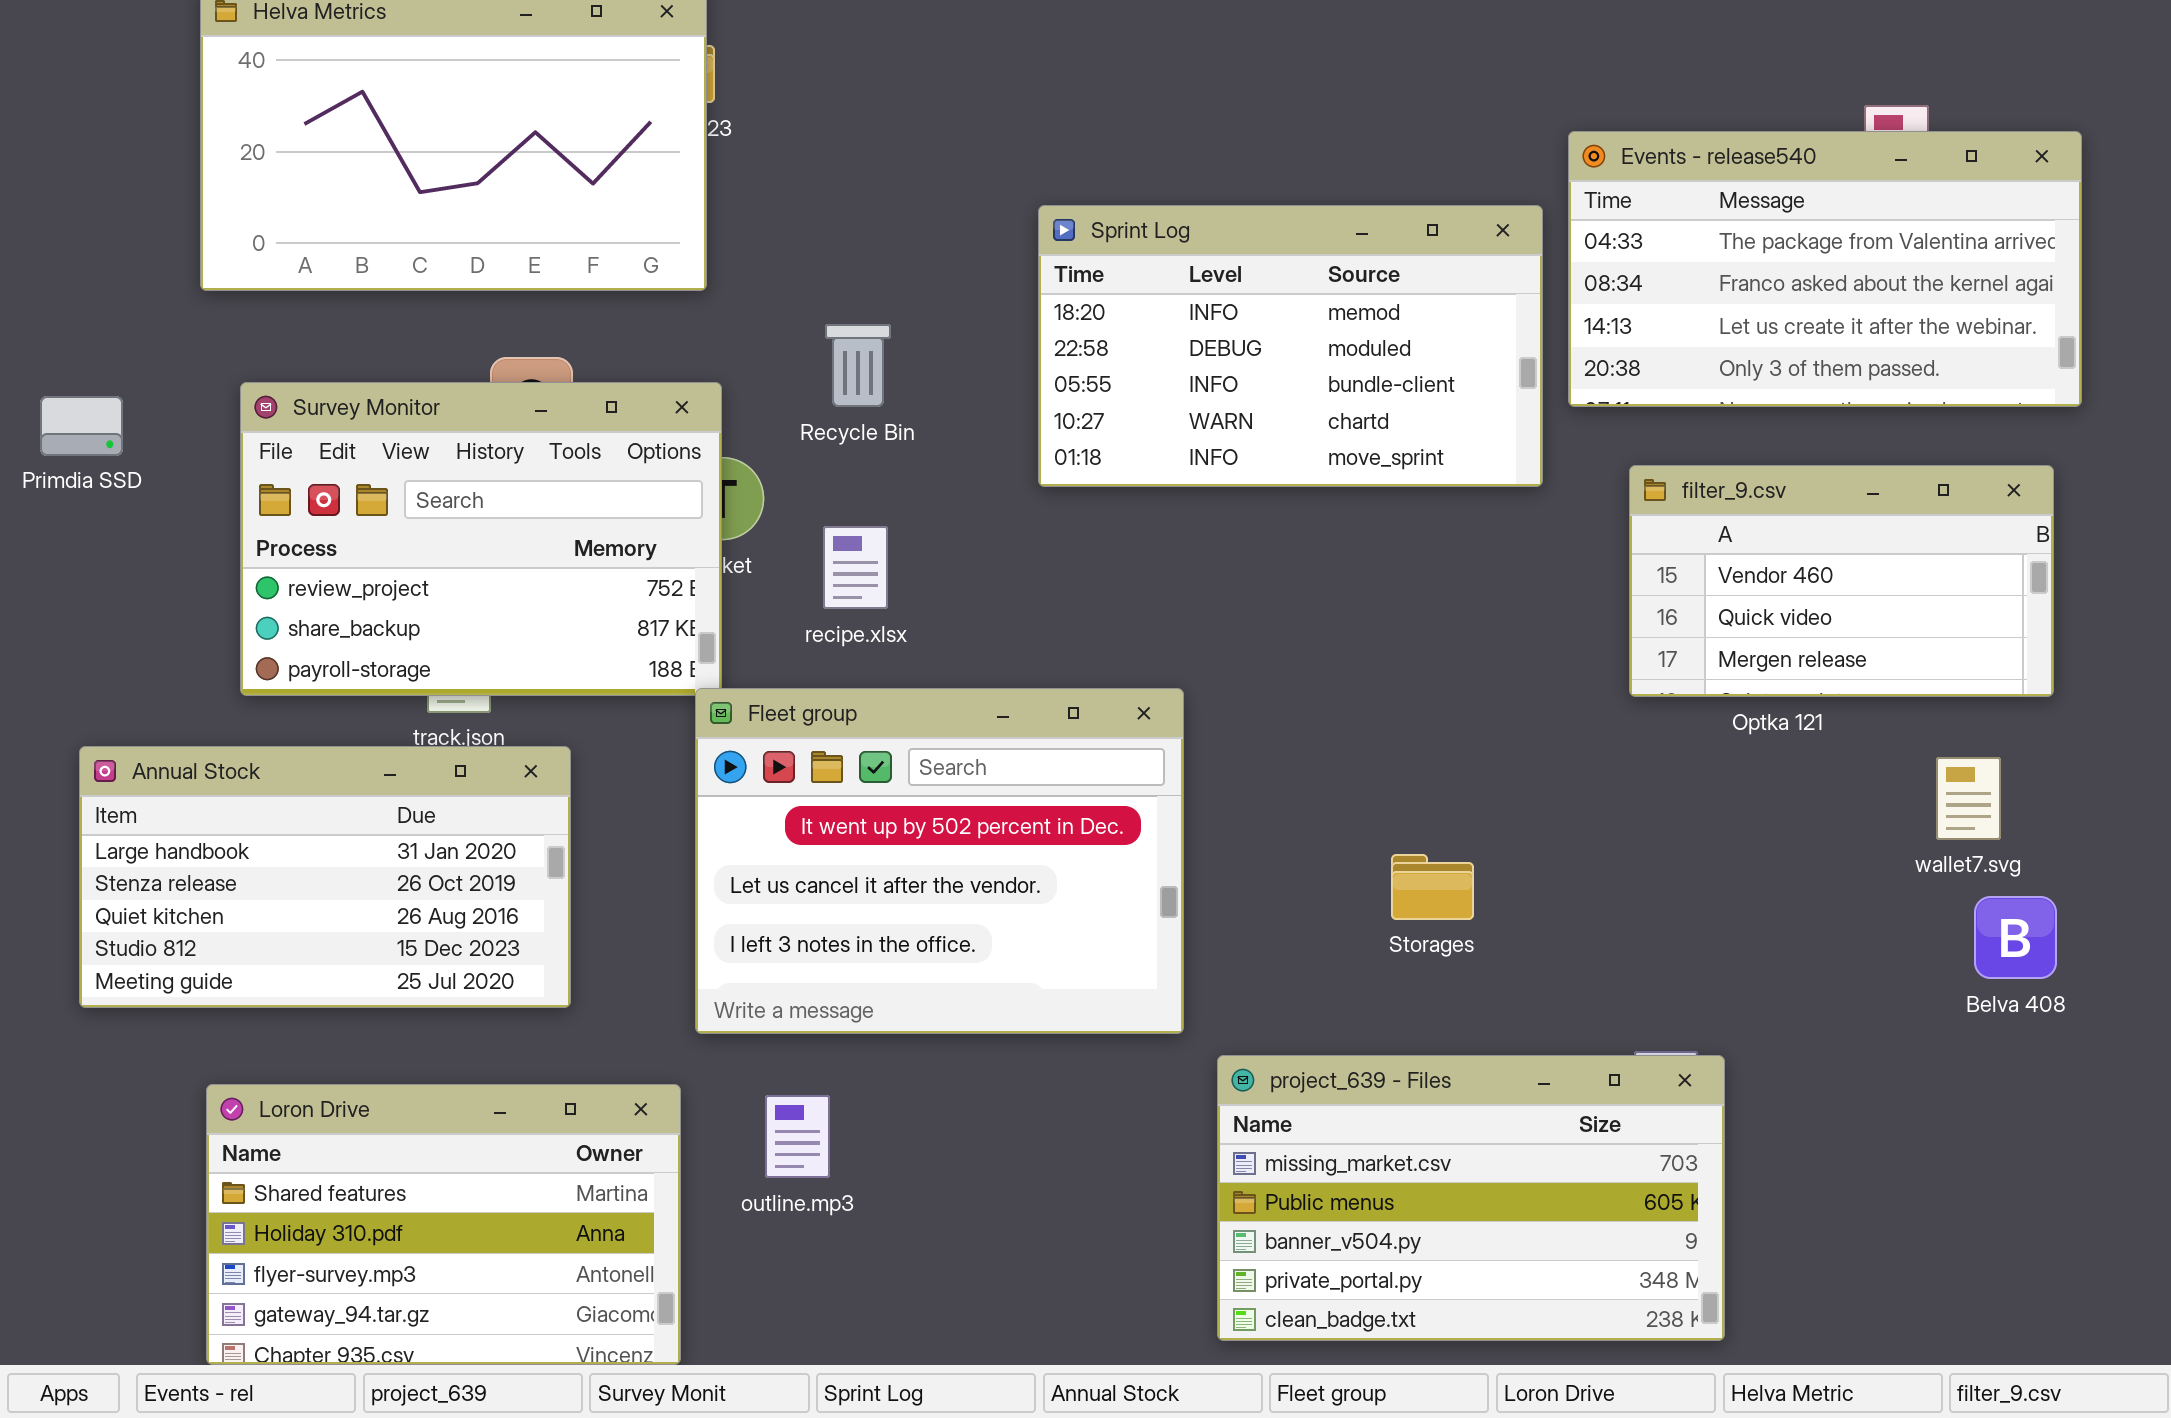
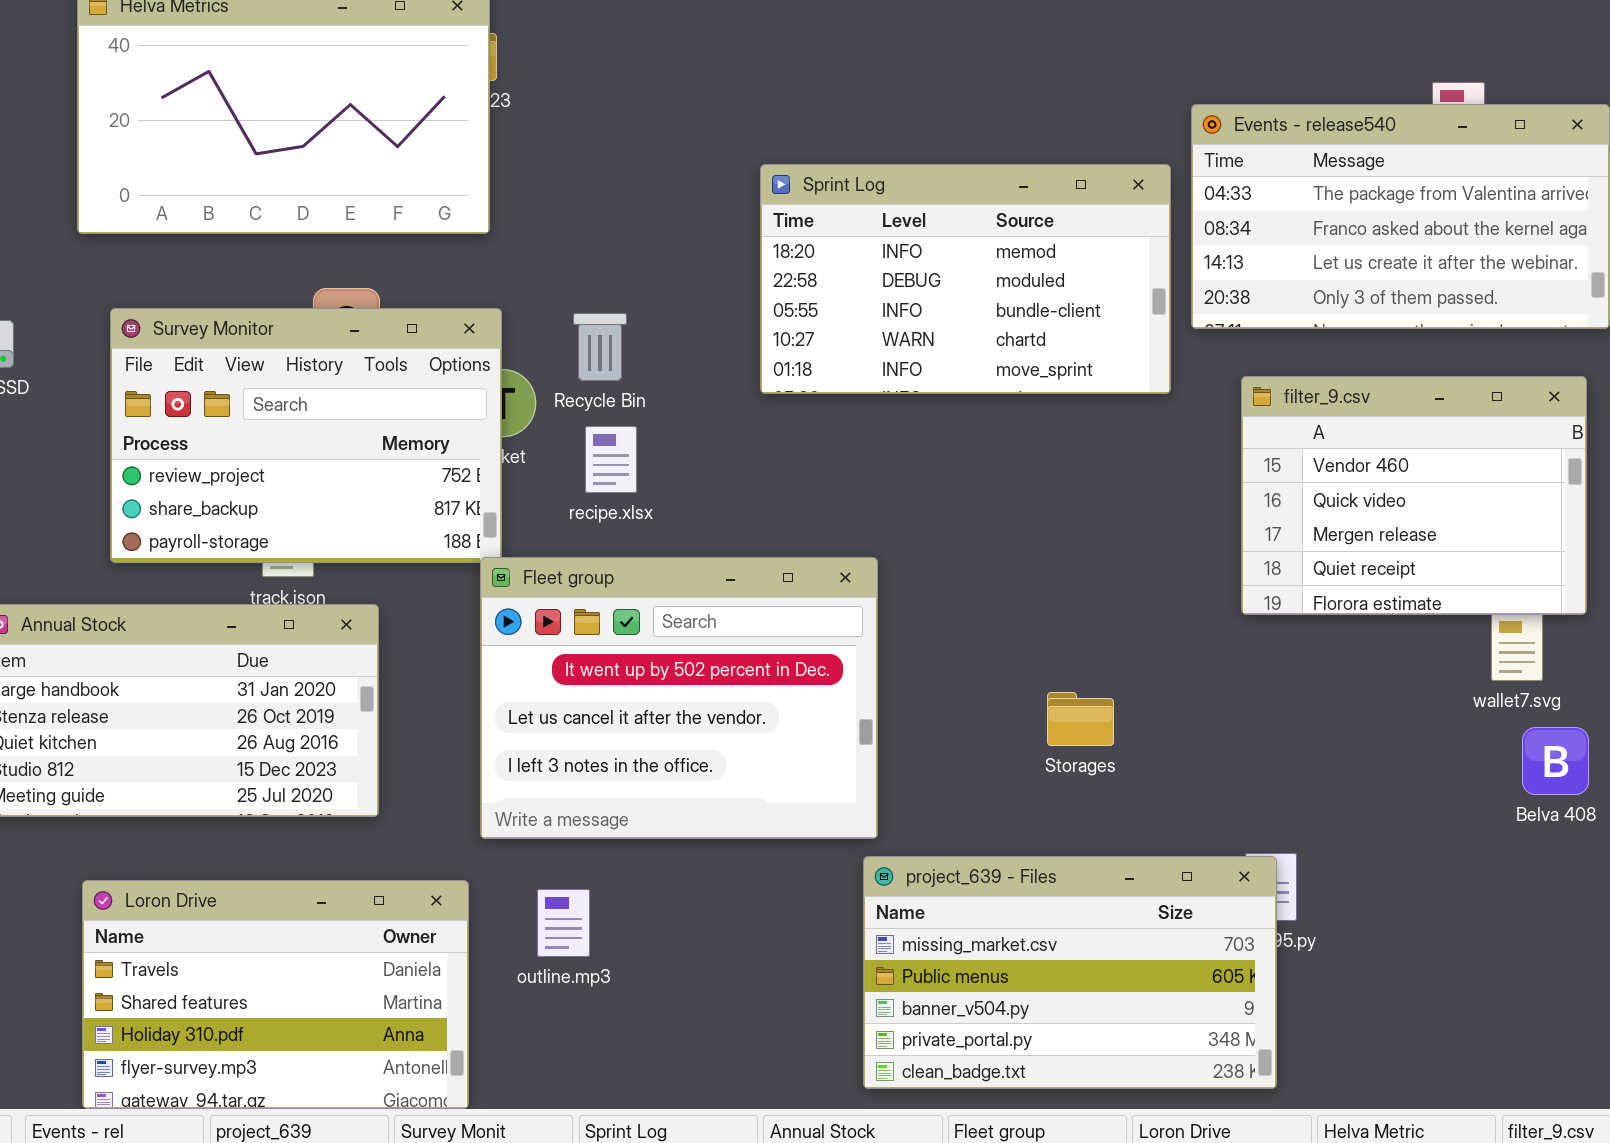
Recycle Bin: [825,324,891,407] -> [573,313,627,381], moved
filter_9.csv: [1629,465,2054,697] -> [1241,376,1587,615], resized
project_639 - Files: [1217,1055,1725,1341] -> [863,856,1277,1089], moved
Loron Drive: [206,1084,681,1365] -> [82,880,469,1109], scrolled up 1 row

